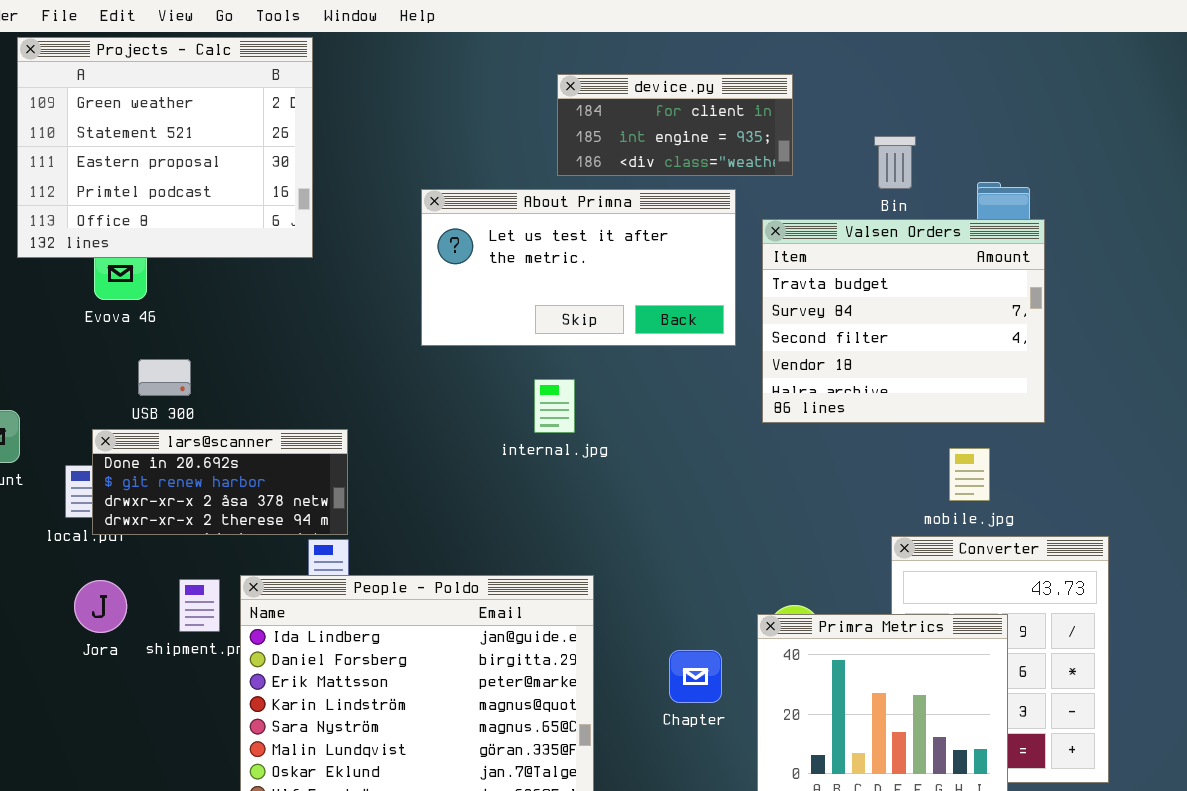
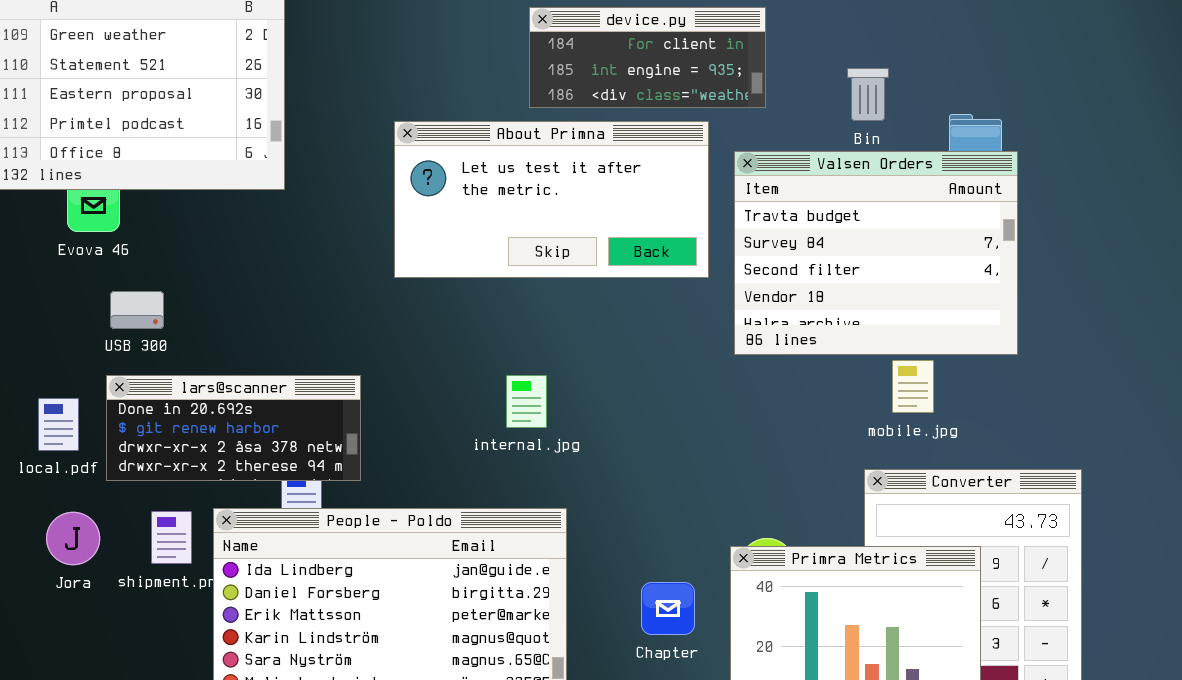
internal.jpg: [534,379,575,433] -> [506,375,547,428], moved
lars@scanner: [92,429,348,535] -> [106,375,361,481], moved
mobile.jpg: [949,448,990,501] -> [892,360,934,413], moved

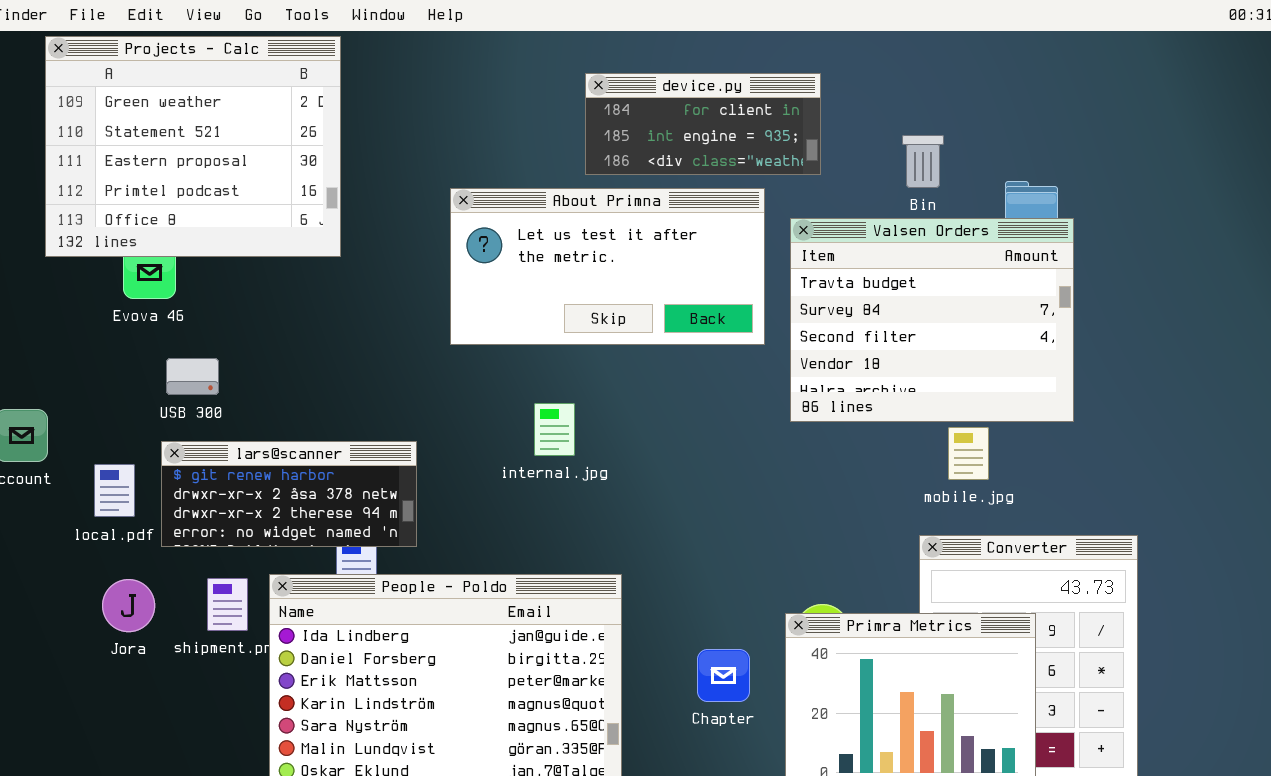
lars@scanner: [106,375,361,481] -> [161,441,417,547], scrolled down 1 row
internal.jpg: [506,375,547,428] -> [534,403,575,456], moved

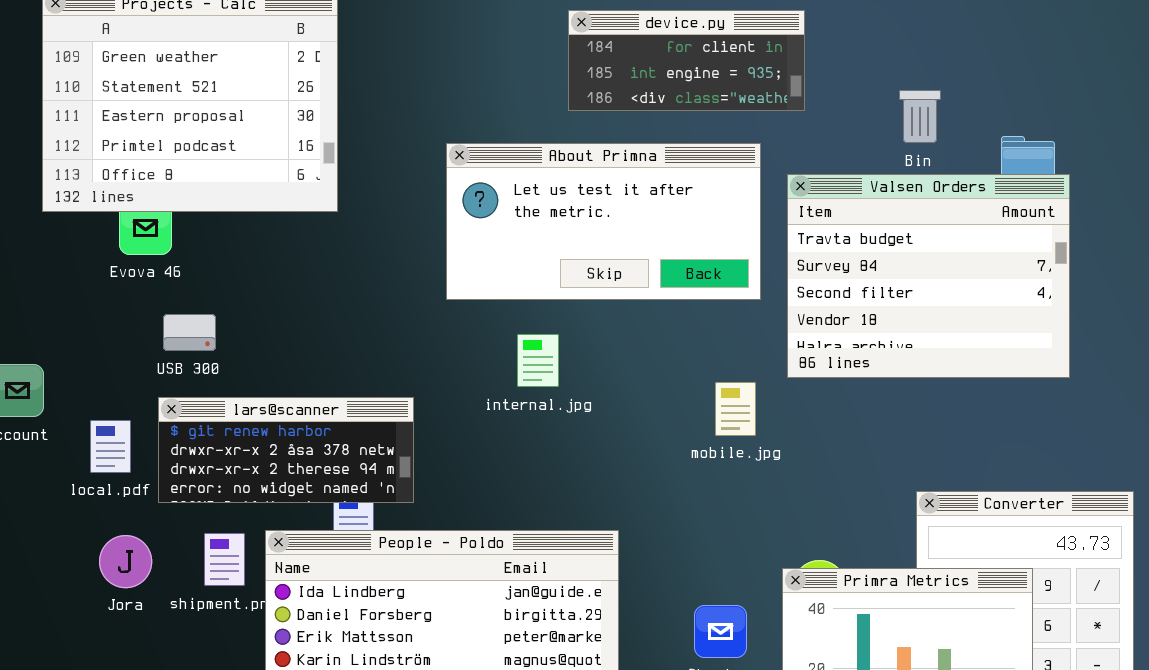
device.py: [585,73,821,175] -> [568,10,805,111], moved
internal.jpg: [534,403,575,456] -> [517,334,559,387], moved
mobile.jpg: [948,427,989,480] -> [715,382,756,436], moved

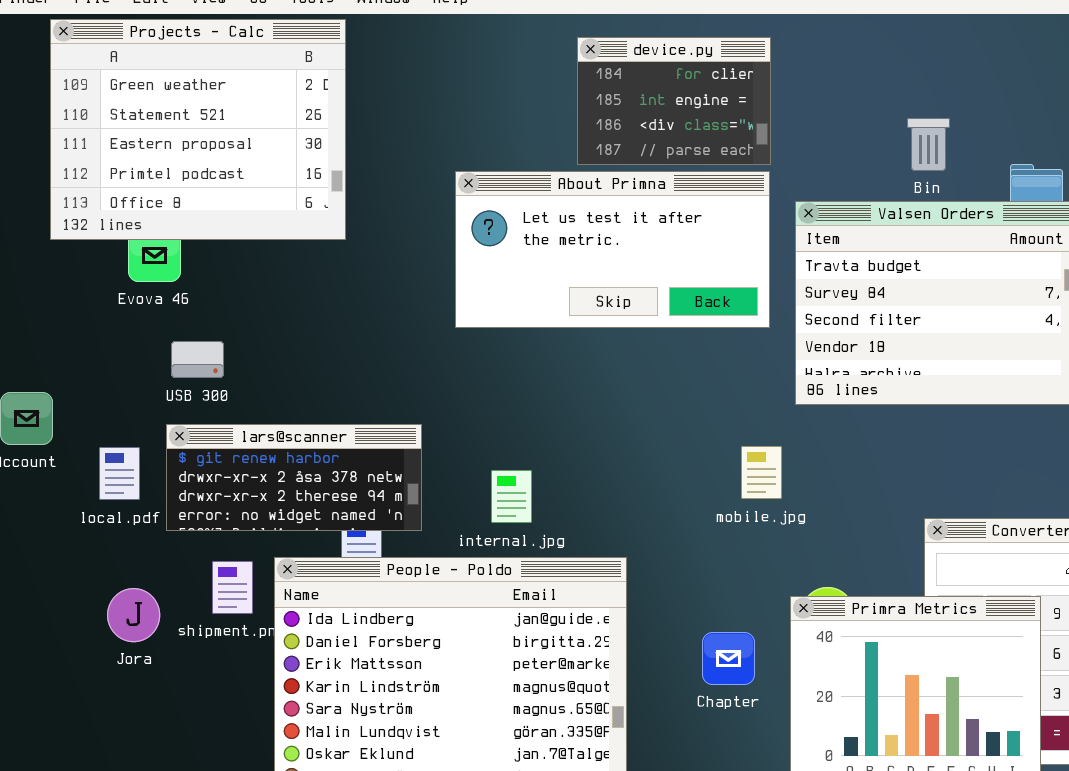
device.py: [568,10,805,111] -> [577,37,771,165], resized
internal.jpg: [517,334,559,387] -> [491,470,532,523], moved
mobile.jpg: [715,382,756,436] -> [741,446,782,499], moved
Jora: [99,535,152,588] -> [107,588,160,642], moved

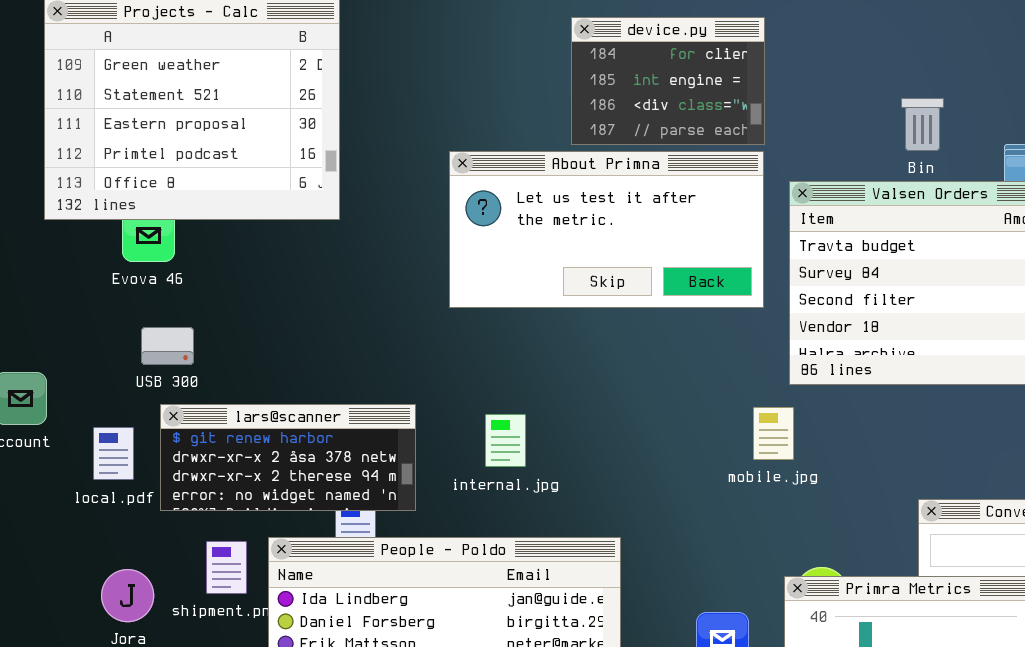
USB 300: [171,341,224,378] -> [141,327,194,365], moved
mobile.jpg: [741,446,782,499] -> [753,407,794,460], moved
internal.jpg: [491,470,532,523] -> [485,414,526,467], moved

